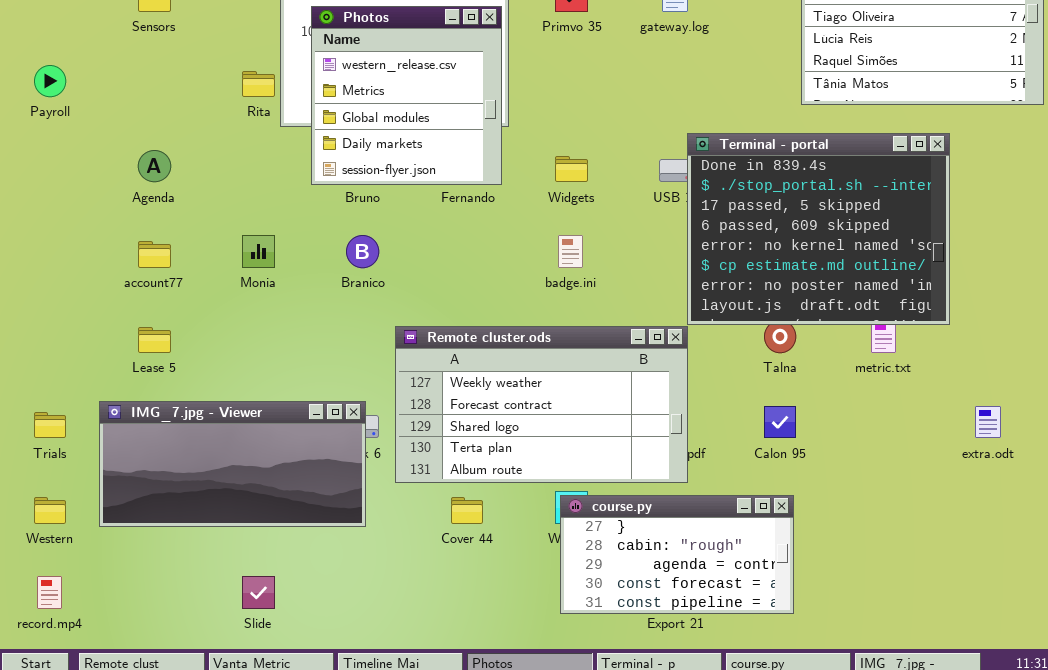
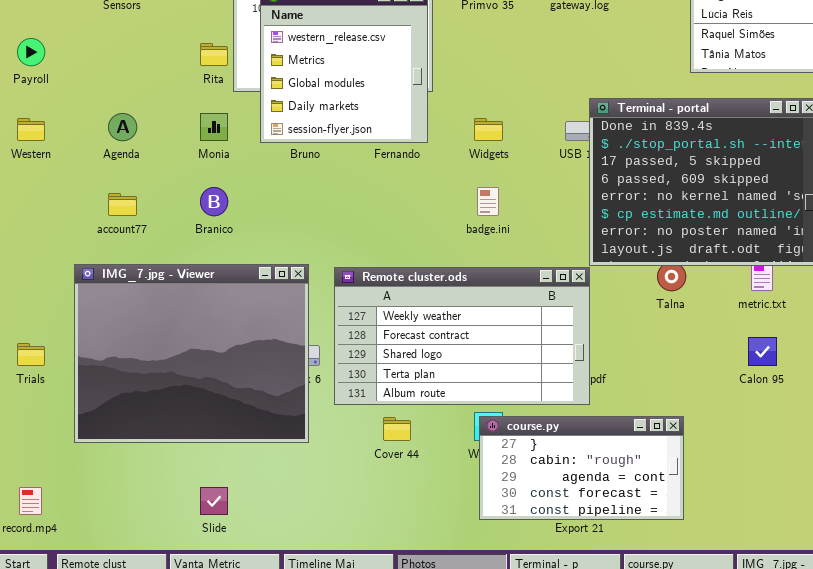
Monia: [242,235,275,268] -> [200,113,228,141], moved
Branico: [346,235,379,268] -> [200,187,228,216], moved
IMG_7.jpg - Viewer: [99,401,366,527] -> [74,264,309,443], resized
Calon 95: [764,406,796,438] -> [748,337,777,366], moved
Western: [34,497,66,524] -> [17,118,45,141], moved

